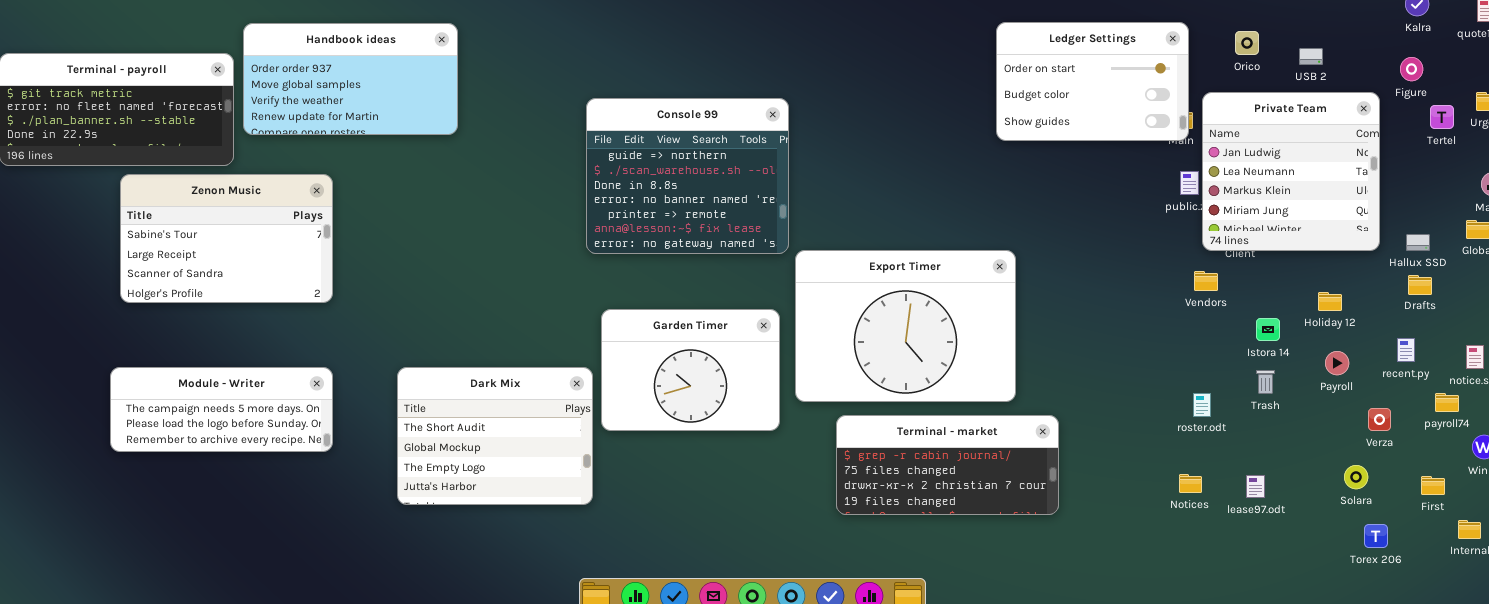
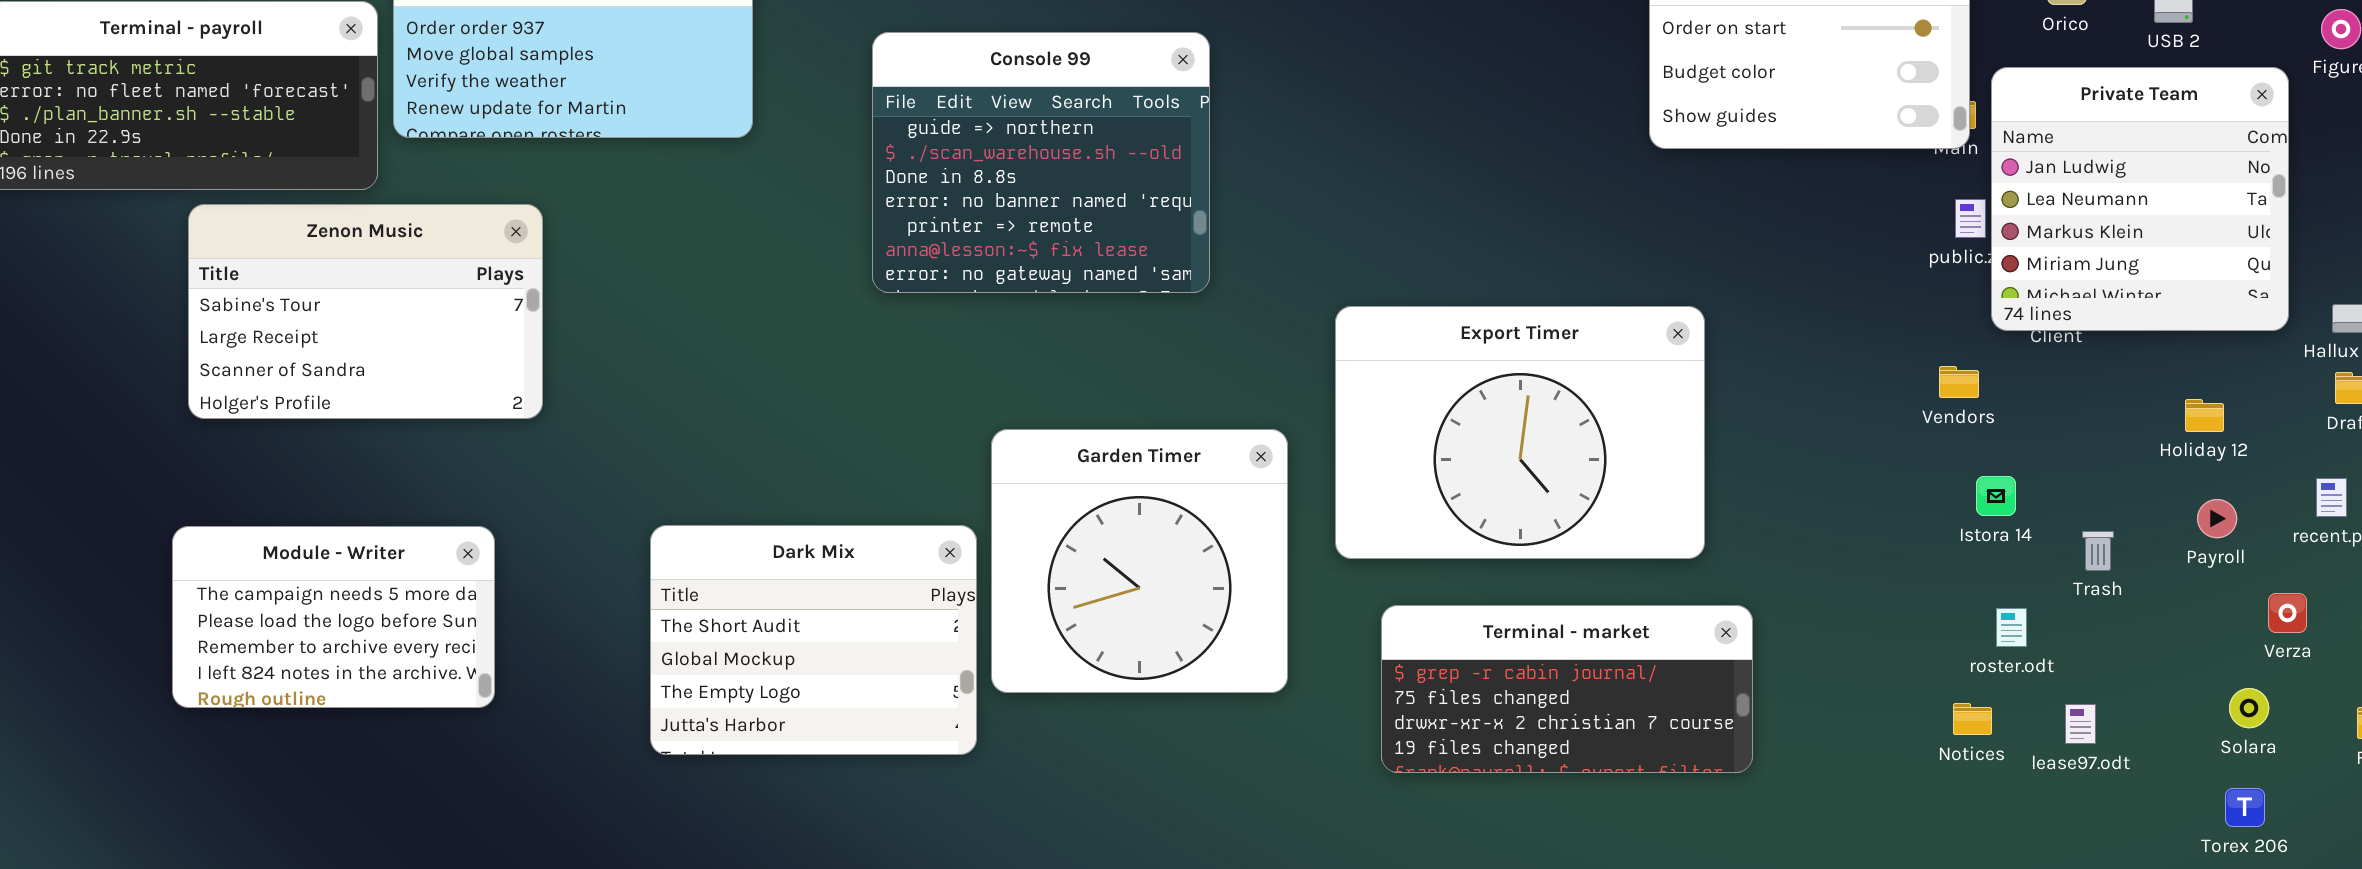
Console 99: [586,98,789,254] -> [872,32,1210,293], moved
Export Timer: [795,250,1016,402] -> [1335,306,1705,559], moved
Vendors: [1194,271,1218,291] -> [1939,366,1979,398], moved
Garden Timer: [601,309,780,431] -> [991,429,1288,693], resized
Istora 14: [1256,318,1280,341] -> [1976,476,2016,516], moved
Module - Writer: [110,367,333,452] -> [172,526,495,708], resized
roster.odt: [1193,393,1211,417] -> [1996,608,2027,647], moved
Torex 206: [1364,524,1388,548] -> [2225,788,2265,827], moved

